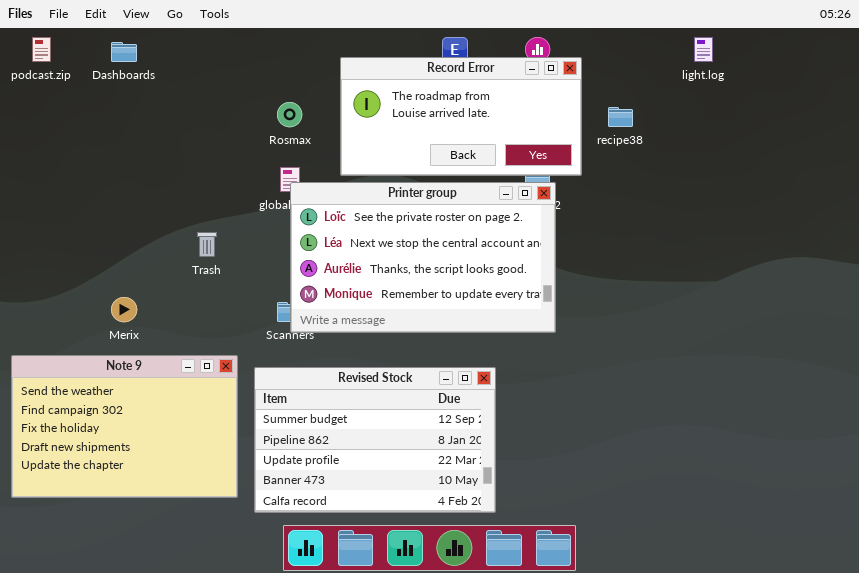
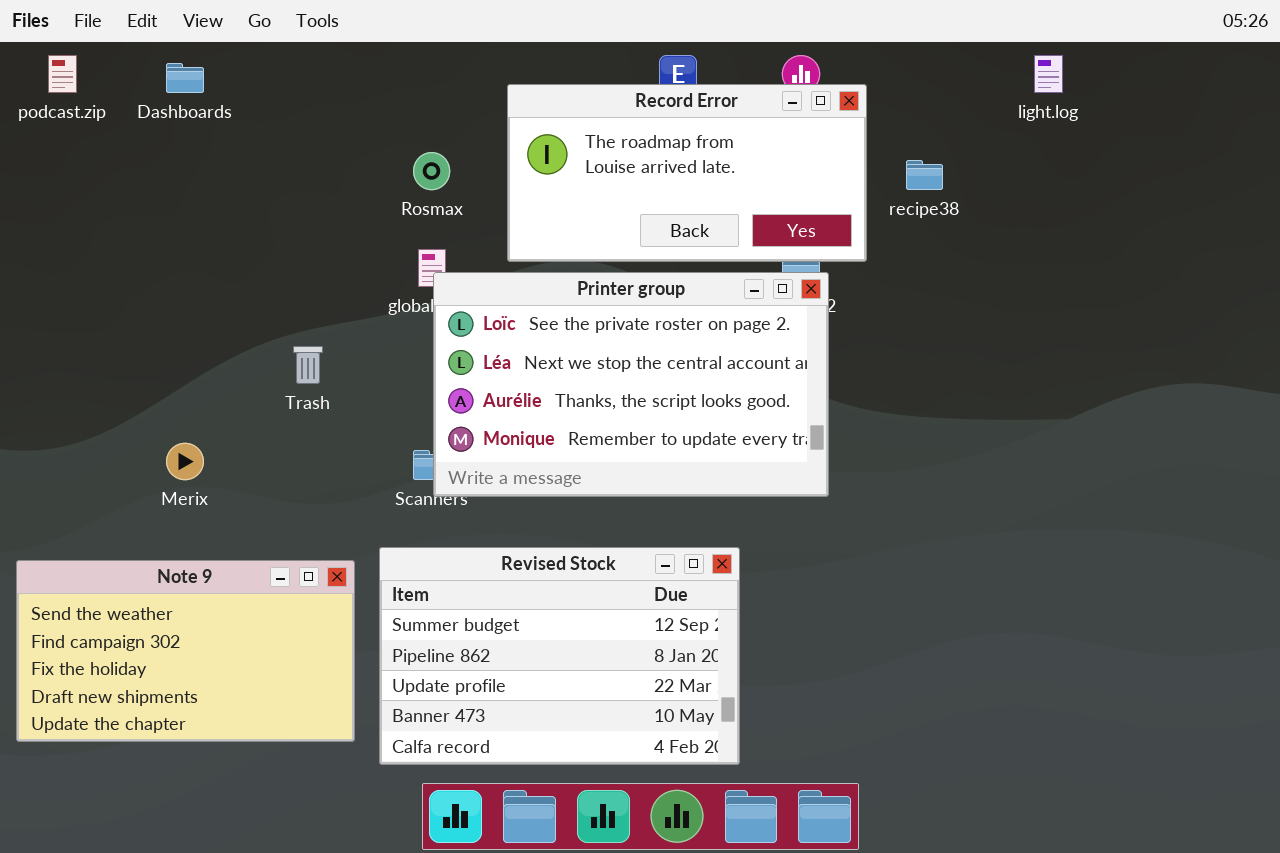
Note 9: [11,355,238,498] -> [16,560,355,742], resized

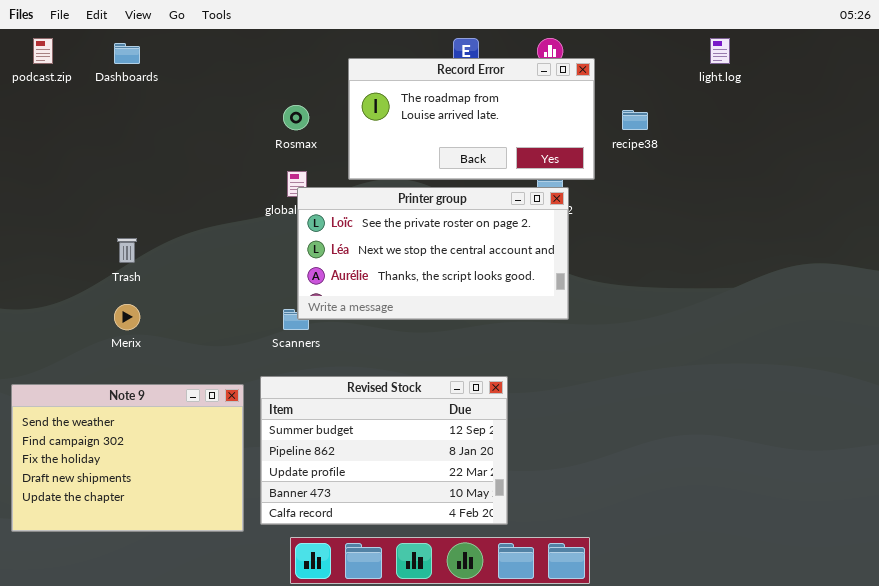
Printer group: [433,272,829,497] -> [297,187,569,320], resized
Trash: [293,346,323,384] -> [117,238,137,263], moved
Note 9: [16,560,355,742] -> [11,384,244,532], resized

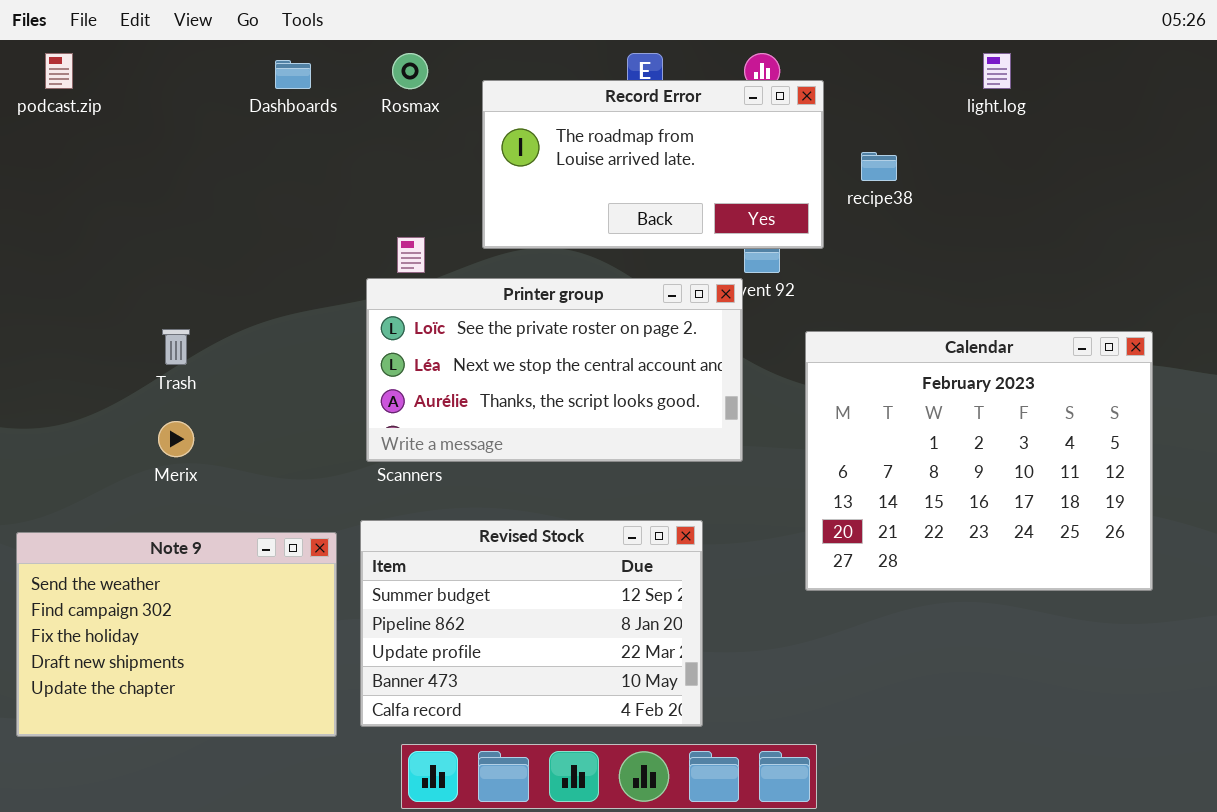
Dashboards: [114,43,140,64] -> [275,60,311,89], moved
Rosmax: [283,105,309,130] -> [392,53,428,89], moved
Printer group: [297,187,569,320] -> [366,278,743,462], moved
Calendar: none -> [805,331,1153,591], opened

